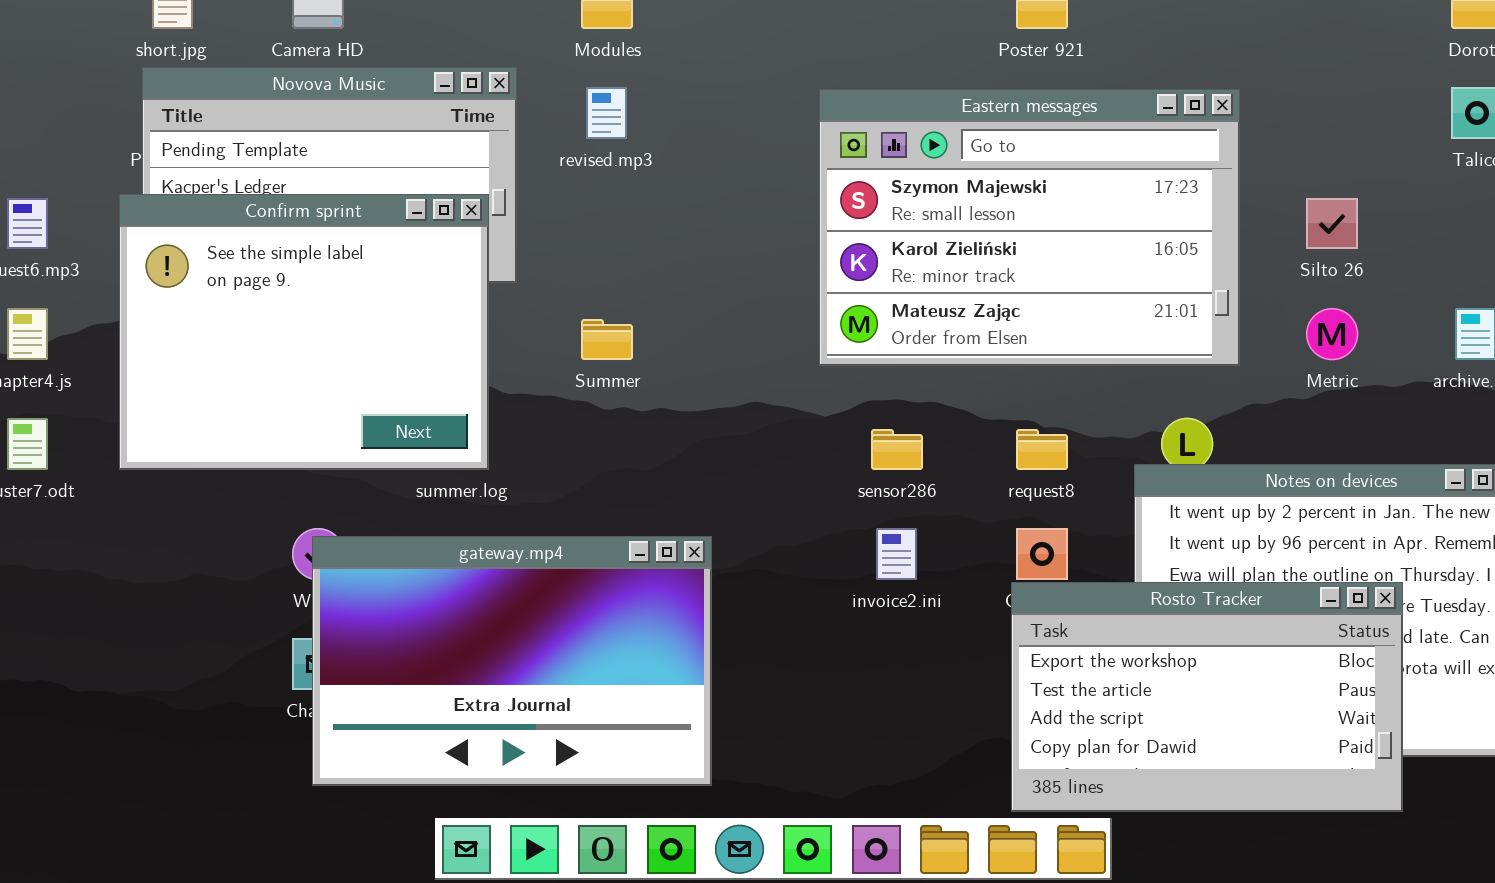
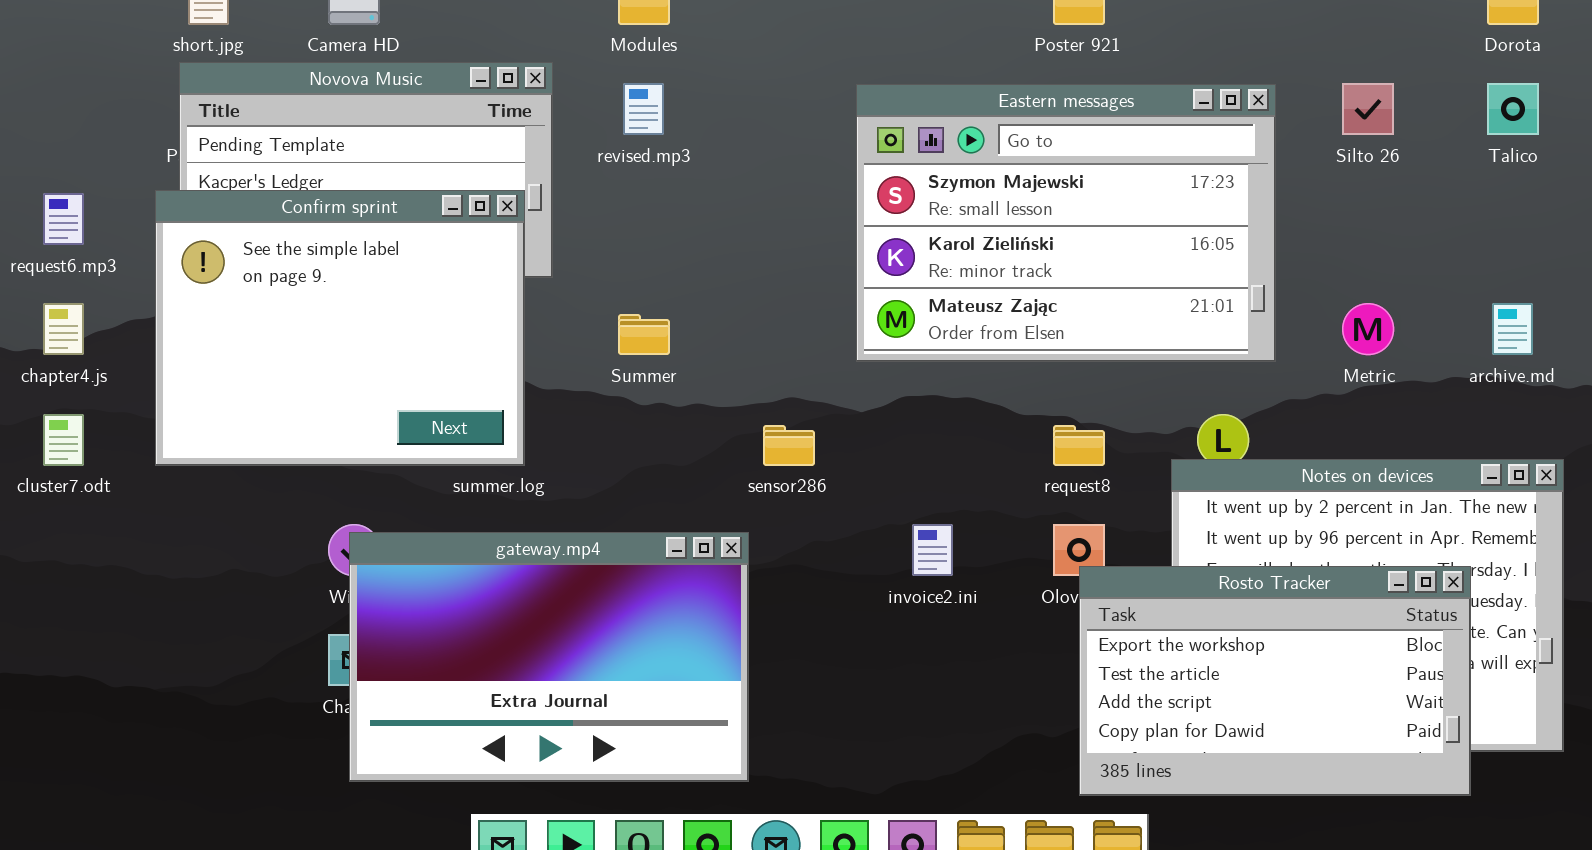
Silto 26: [1306,198,1358,249] -> [1342,83,1394,135], moved
sensor286: [871,429,923,470] -> [763,425,815,466], moved
Rosto Tracker: [1011,582,1403,812] -> [1079,566,1471,796], moved

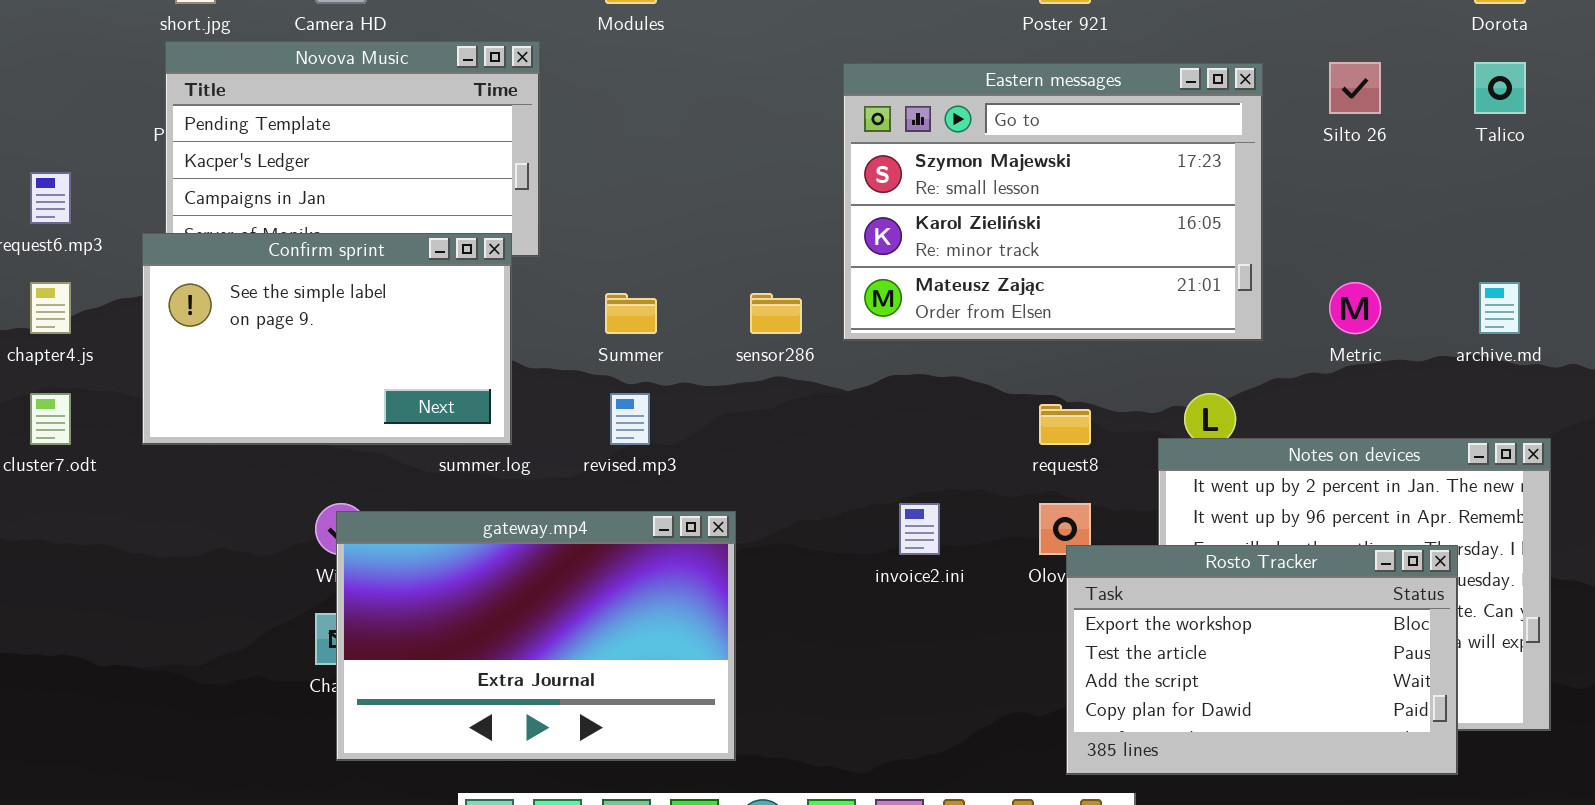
revised.mp3: [623,83,664,135] -> [610,393,650,445], moved
Confirm sprint: [155,190,525,466] -> [142,233,512,445], resized
sensor286: [763,425,815,466] -> [750,293,802,334], moved

